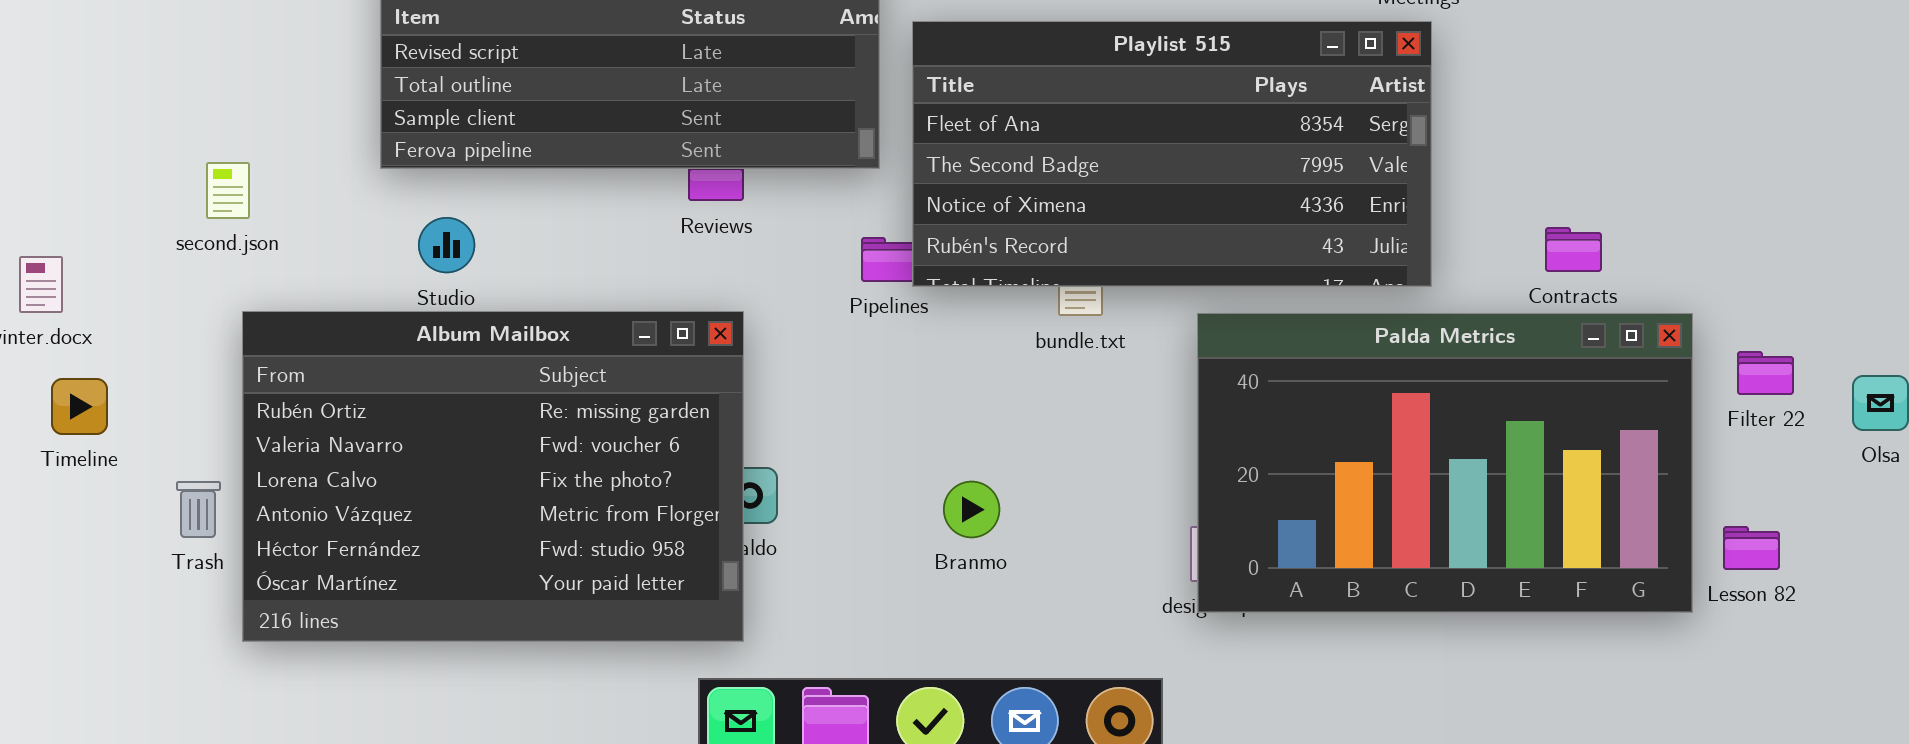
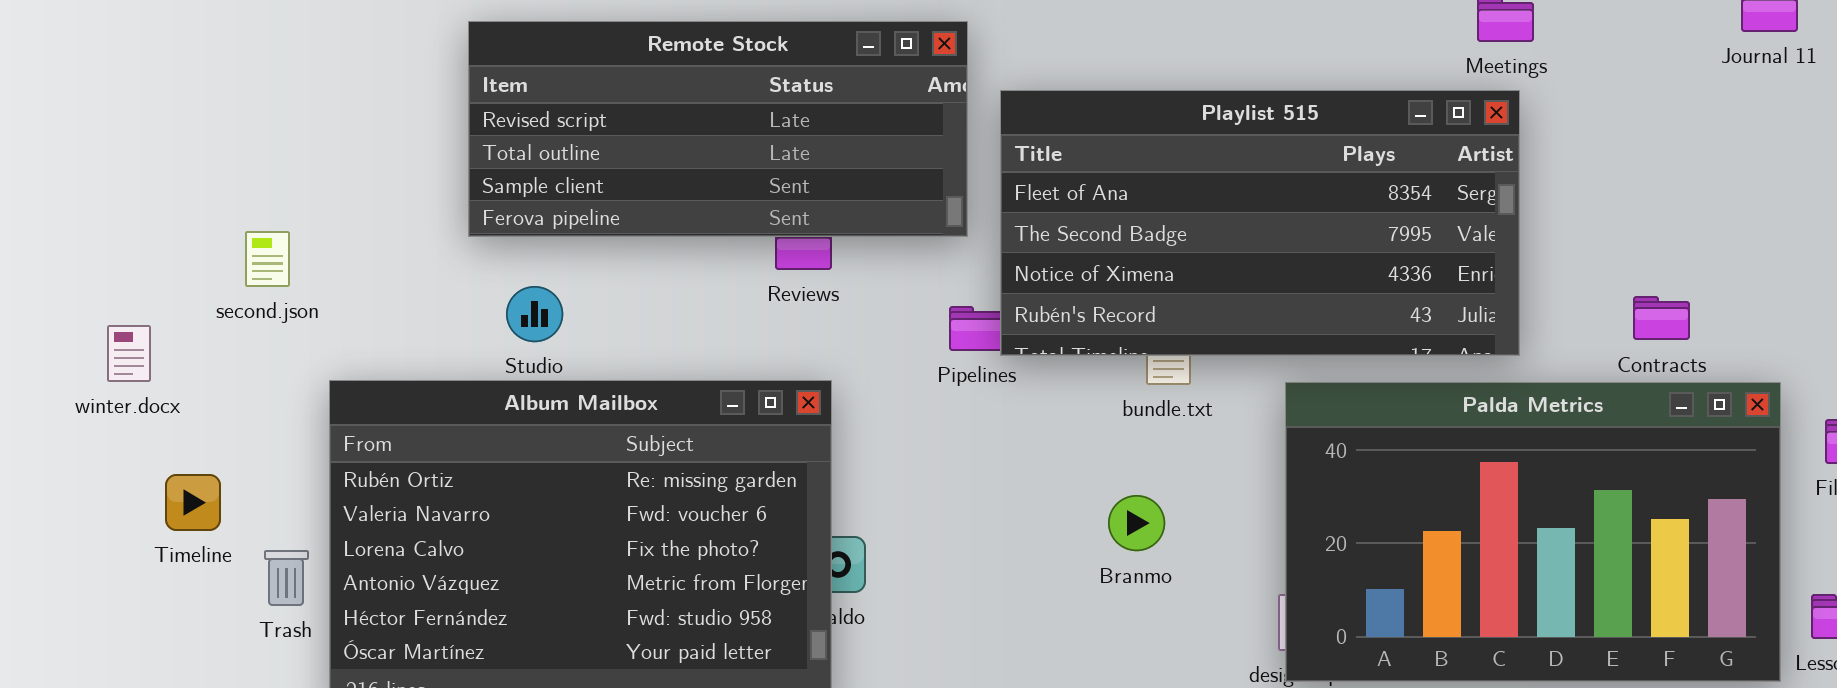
second.json: [206,162,250,219] -> [245,231,290,287], moved
Timeline: [51,378,108,435] -> [165,474,221,531], moved
Branmo: [943,481,1000,538] -> [1108,495,1165,551], moved

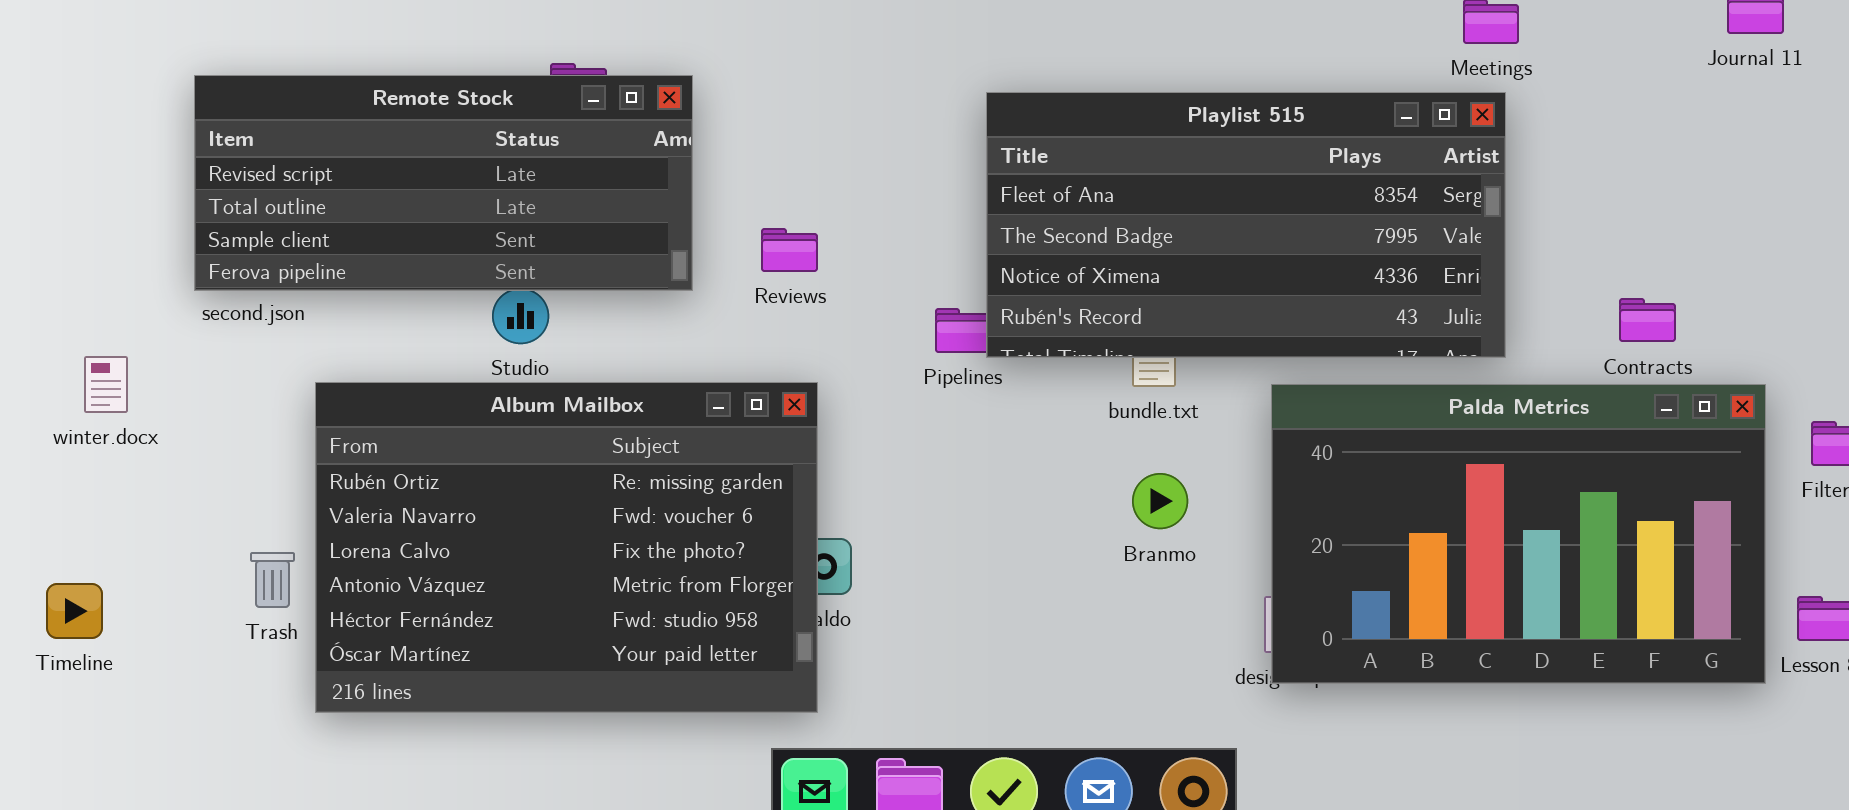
Remote Stock: [468,21,968,237] -> [194,75,693,291], moved
winter.docx: [107,325,151,382] -> [84,356,128,413], moved
Timeline: [165,474,221,531] -> [46,583,103,639], moved
Branmo: [1108,495,1165,551] -> [1132,473,1188,529], moved

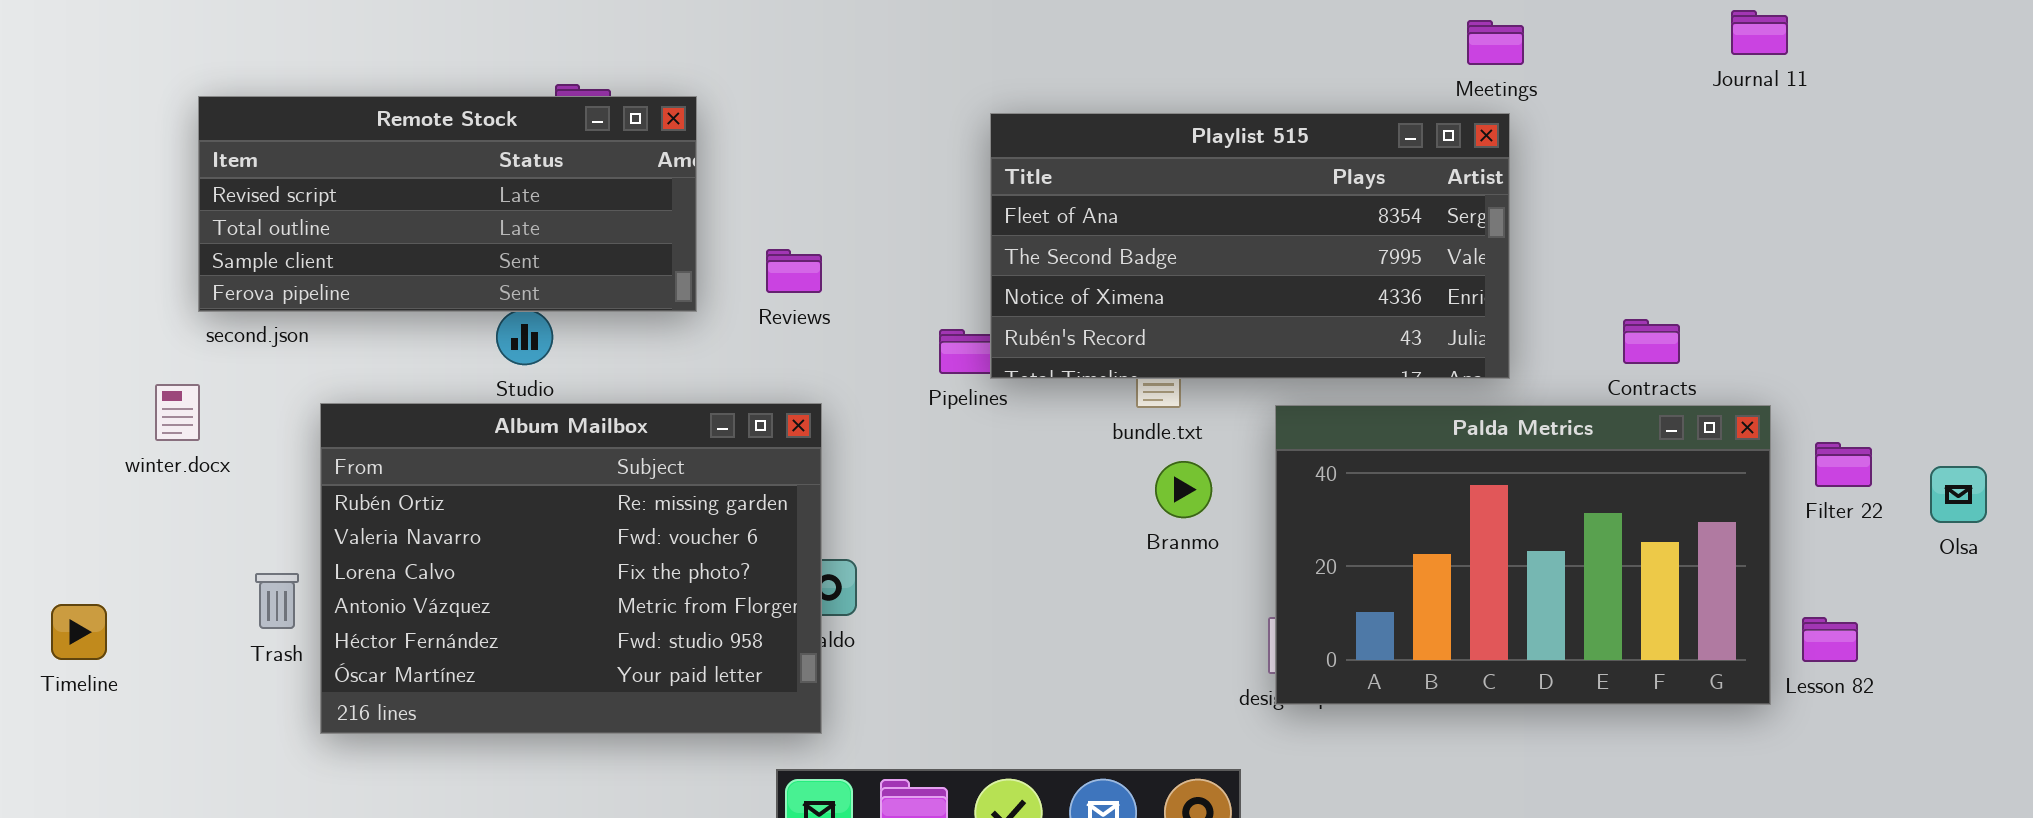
winter.docx: [84,356,128,413] -> [155,384,200,441], moved
Branmo: [1132,473,1188,529] -> [1155,461,1212,518], moved

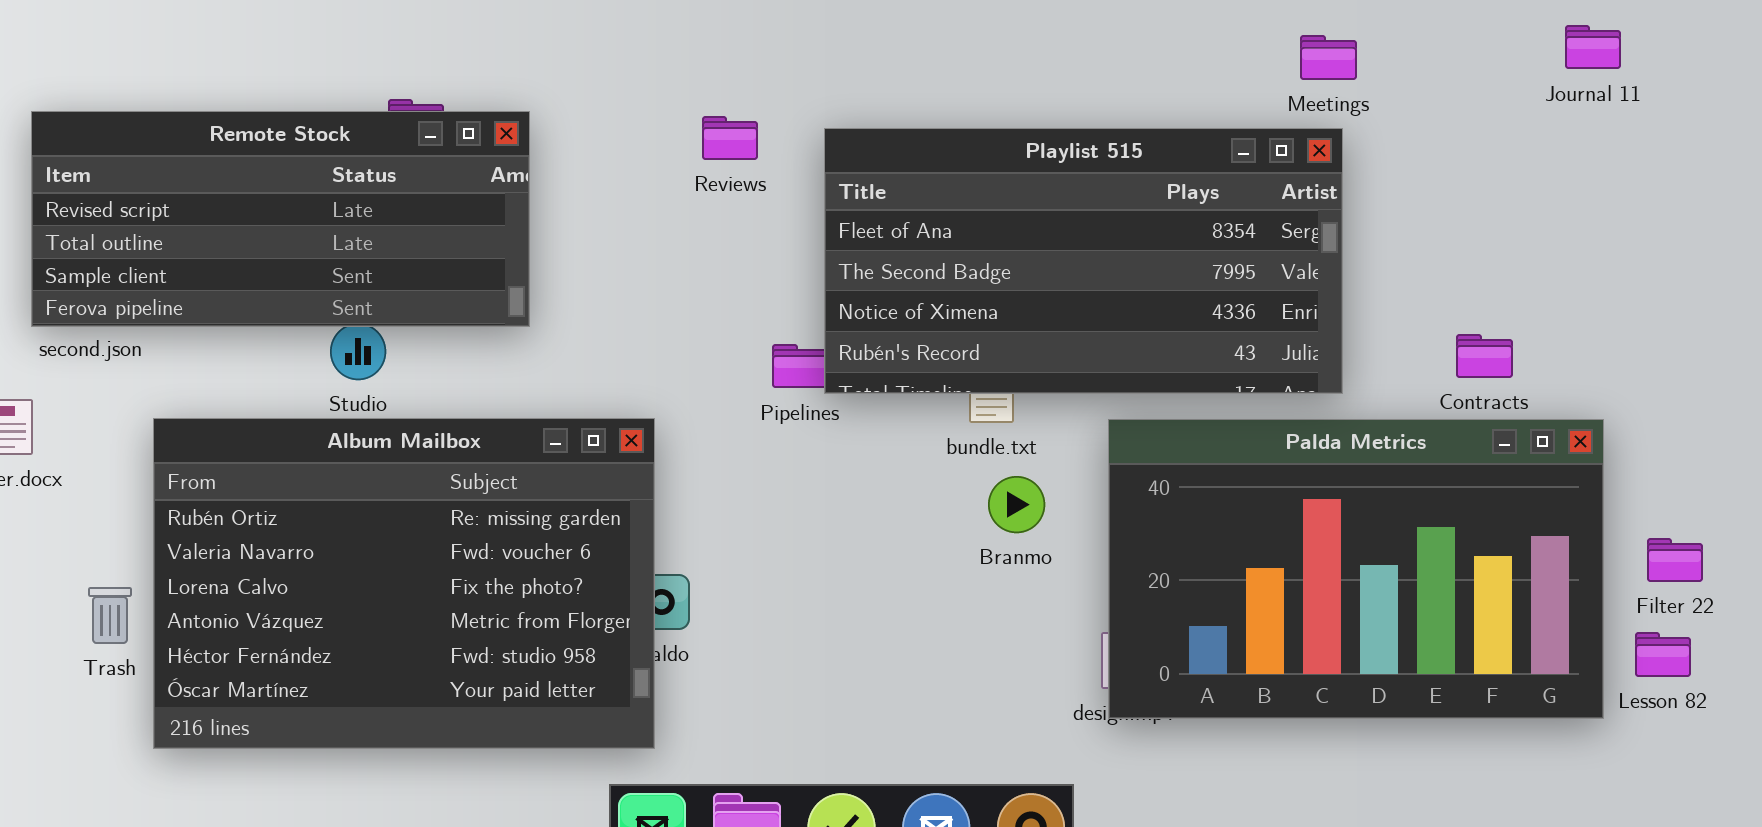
Reviews: [766,249,822,293] -> [702,116,758,160], moved
Filter 22: [1815,442,1872,487] -> [1647,538,1703,582], moved

